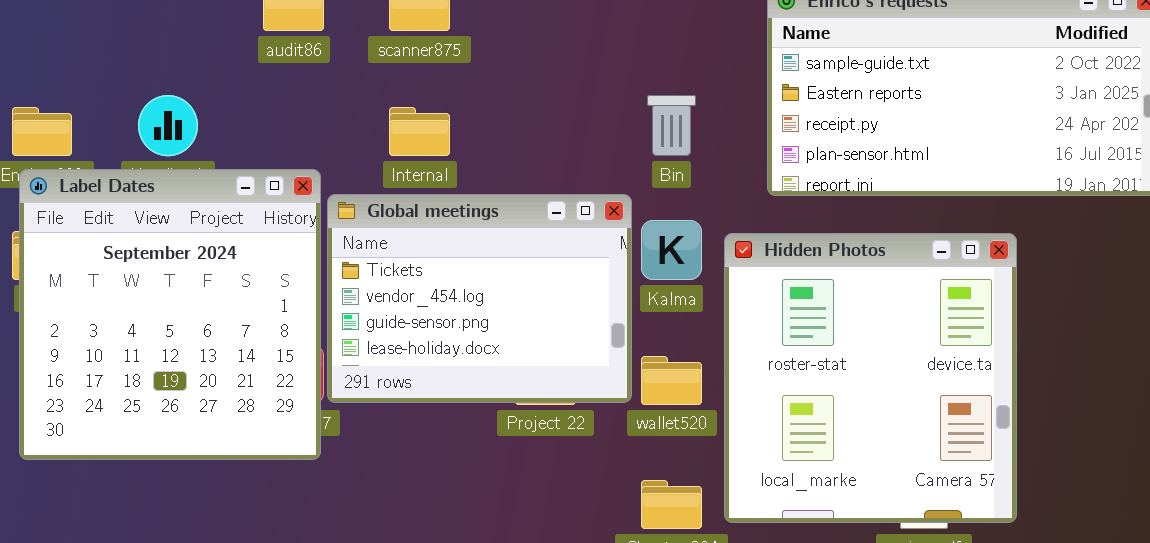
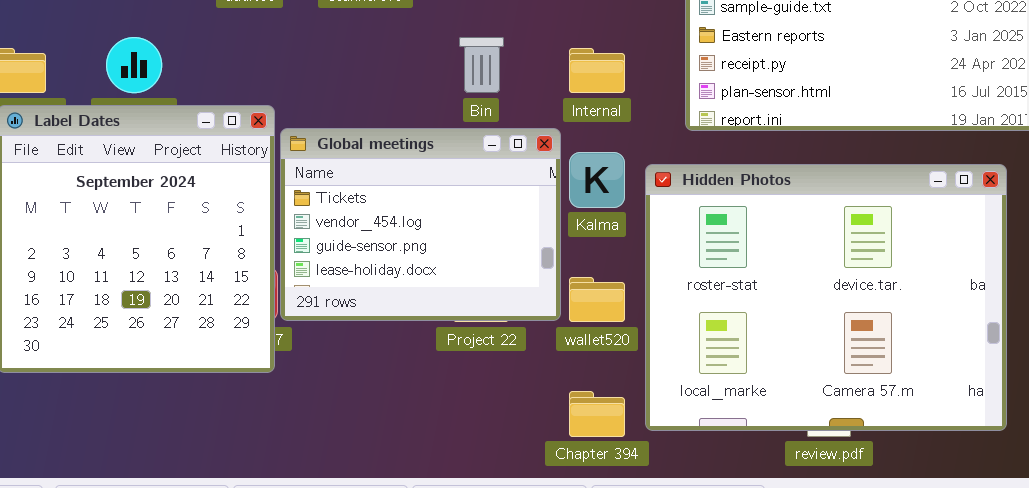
Bin: [647,95,696,156] -> [459,37,504,93], moved
Internal: [389,107,450,156] -> [569,48,625,93], moved
Hidden Photos: [724,233,1017,523] -> [645,164,1007,431], resized

